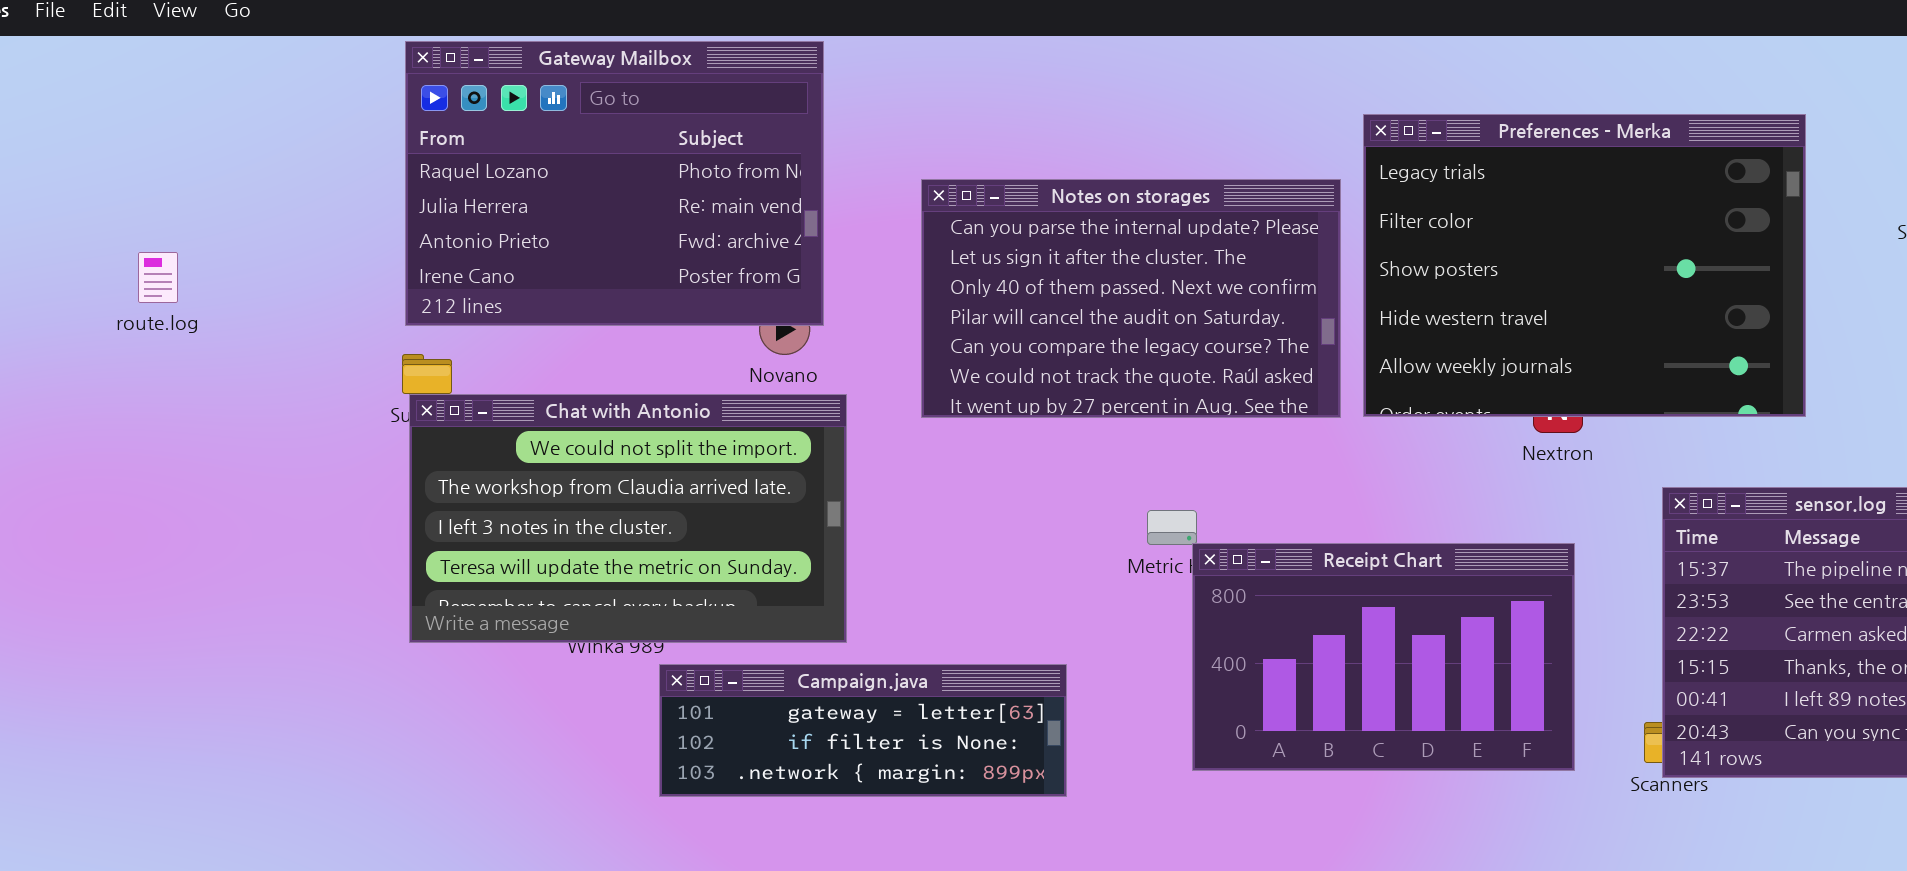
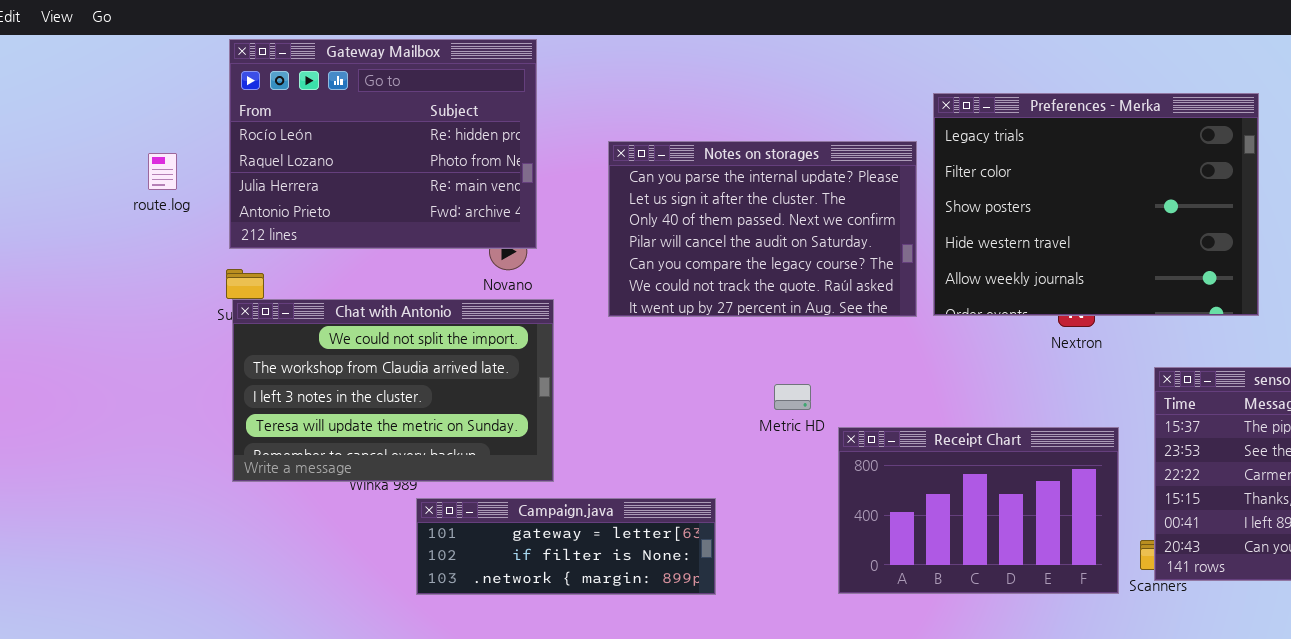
Gateway Mailbox: [405,41,824,326] -> [229,39,537,249], scrolled up 1 row
route.log: [138,252,178,303] -> [148,153,177,190], moved
Receipt Chart: [1192,543,1575,771] -> [838,427,1119,594], moved

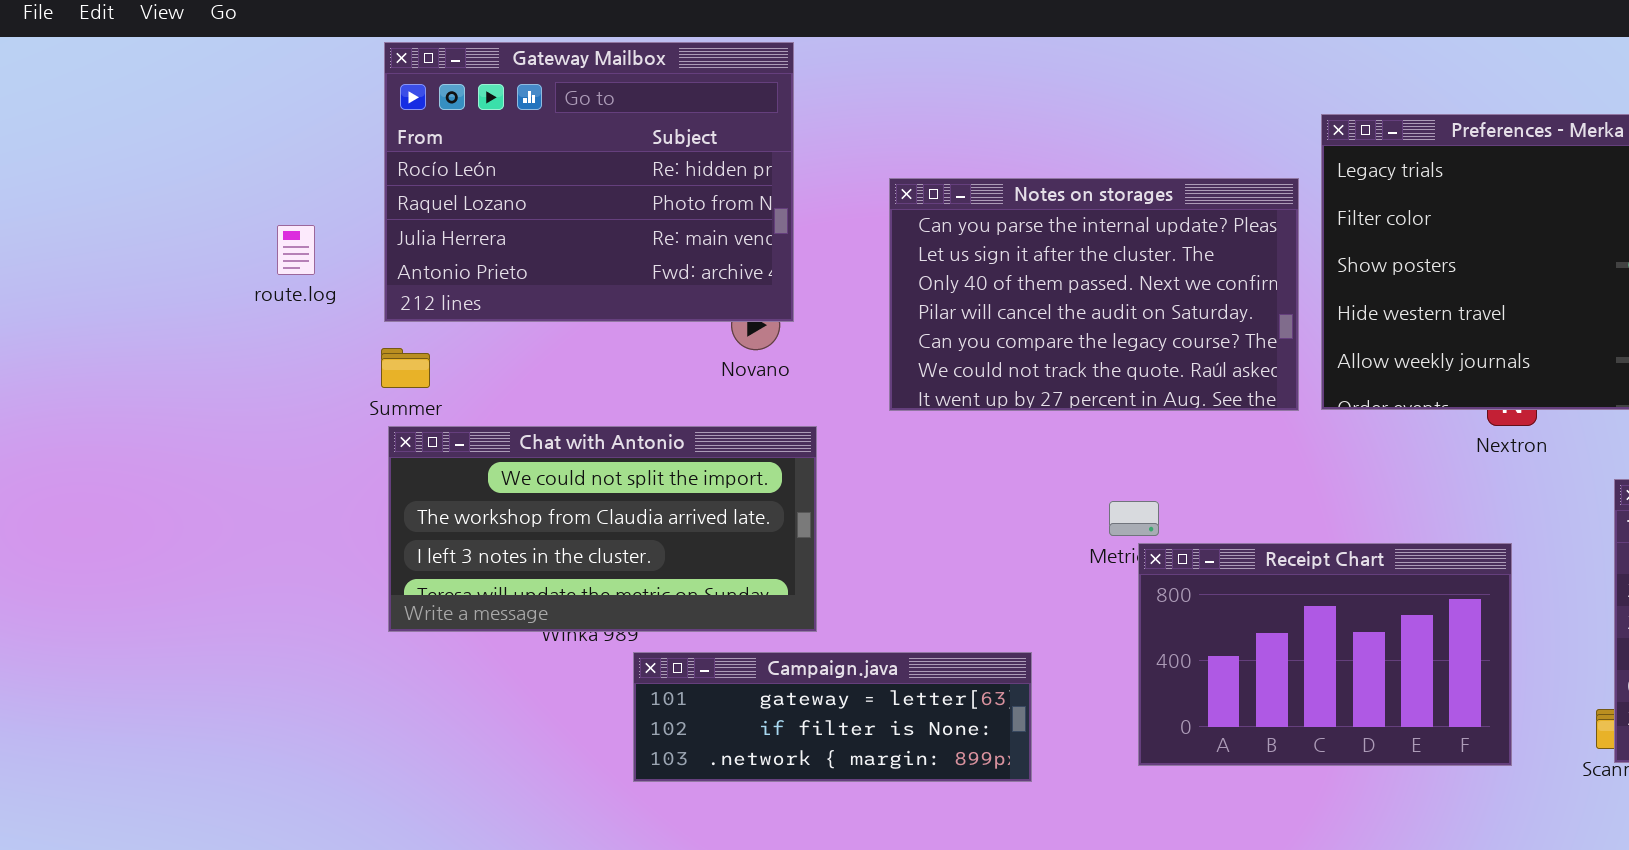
route.log: [148,153,177,190] -> [277,225,315,275], moved
Chat with Antonio: [232,299,554,482] -> [388,426,817,632], resized
Receipt Chart: [838,427,1119,594] -> [1138,543,1512,766], moved

